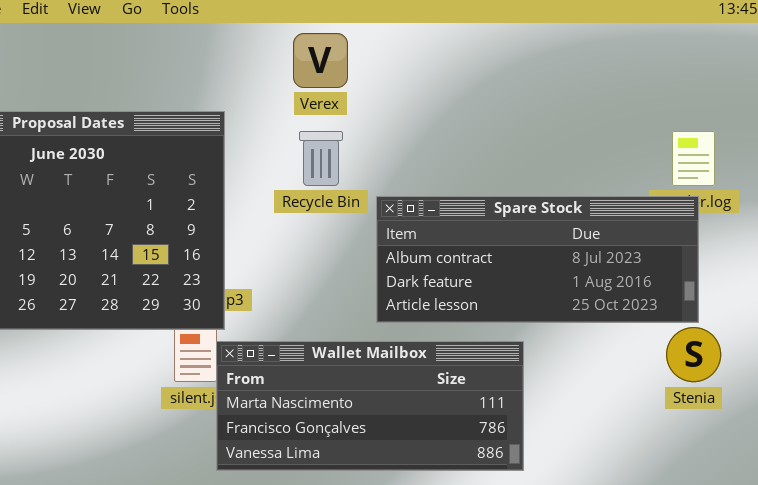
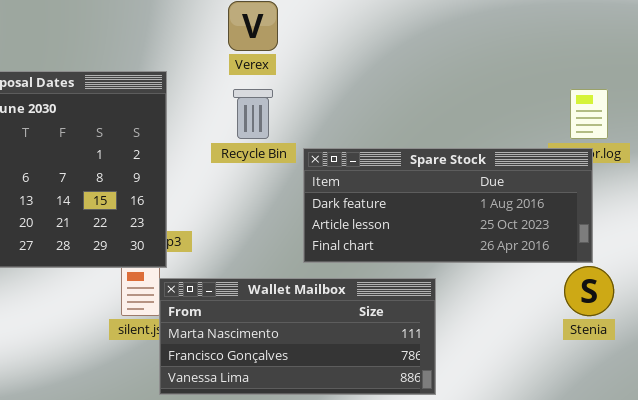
Spare Stock: [376,196,699,323] -> [303,148,593,263], scrolled down 1 row

